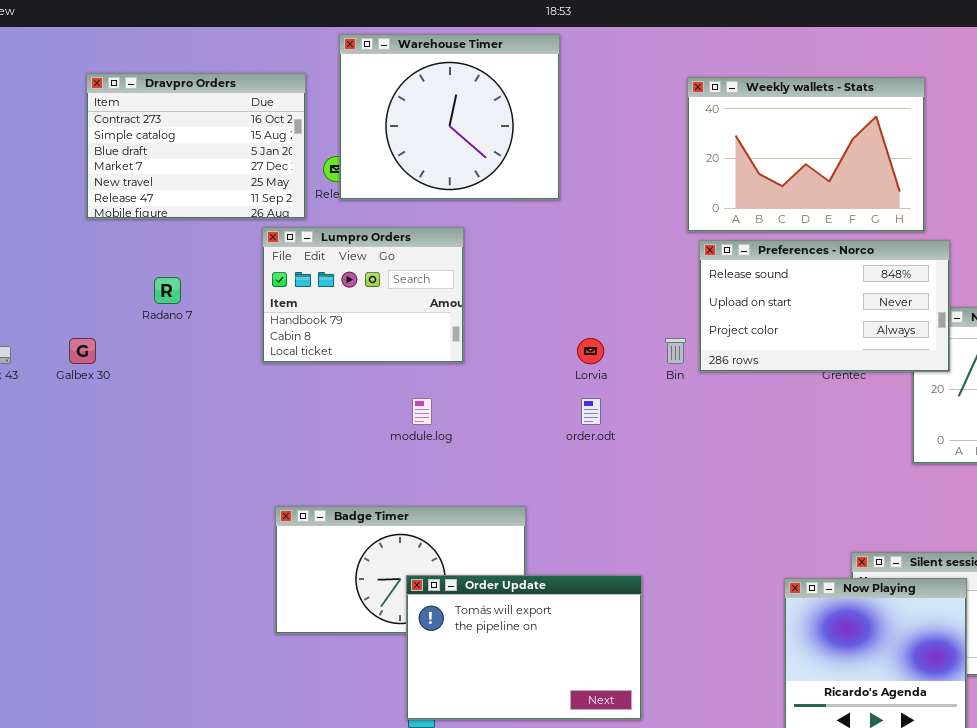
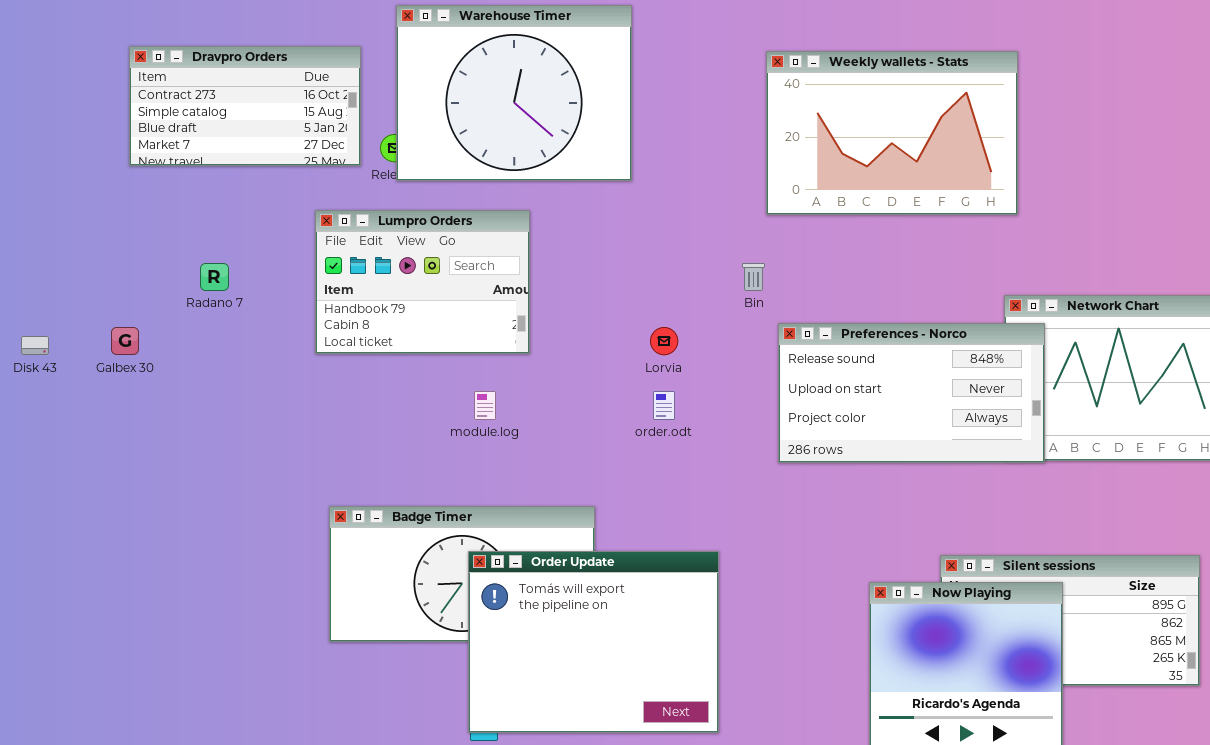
Dravpro Orders: [86,73,306,219] -> [129,46,361,166], resized
Preferences - Norco: [699,240,950,372] -> [778,323,1045,463], moved
Bin: [665,338,686,364] -> [742,263,765,291], moved
Order Update: [406,575,642,720] -> [468,551,719,733], resized

